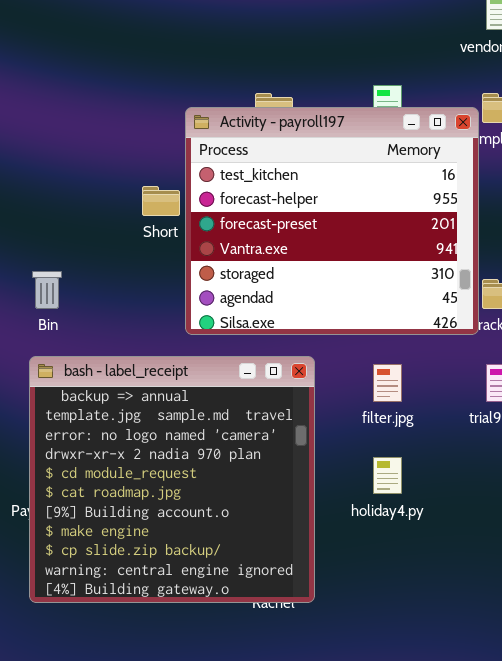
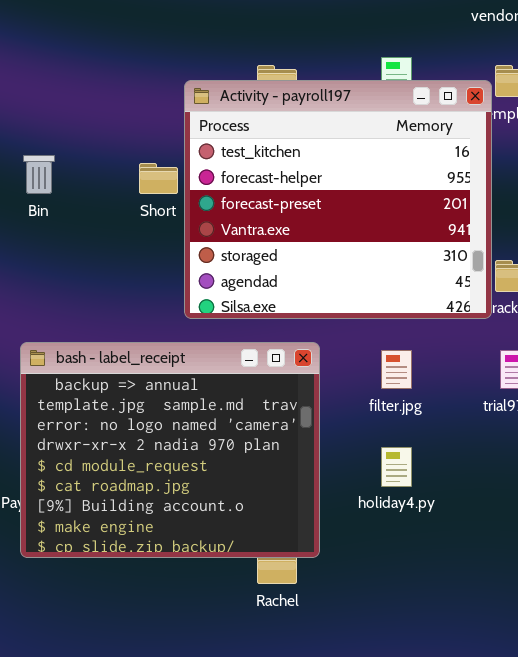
Bin: [32,271,62,309] -> [23,155,55,194], moved
bash - label_receipt: [29,356,315,603] -> [20,342,320,558], resized

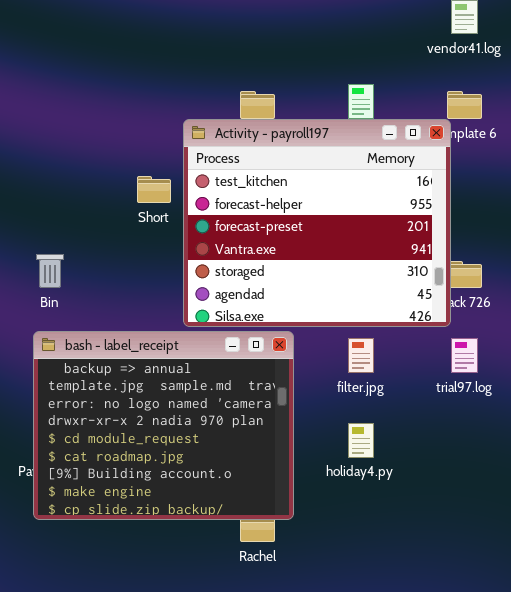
Activity - payroll197: [184,80,492,319] -> [183,119,451,327], moved
Bin: [23,155,55,194] -> [36,254,64,288], moved

